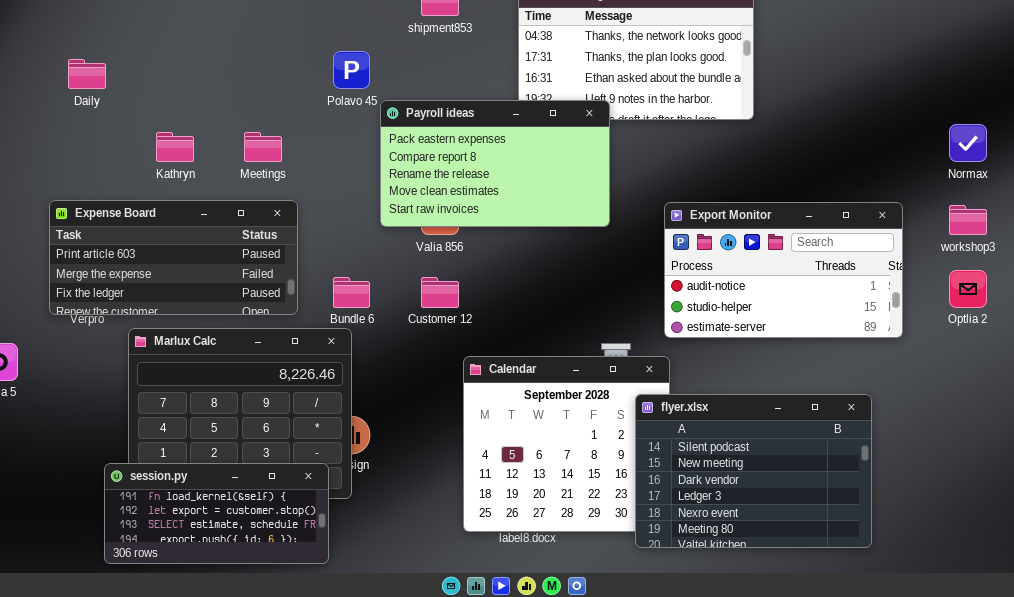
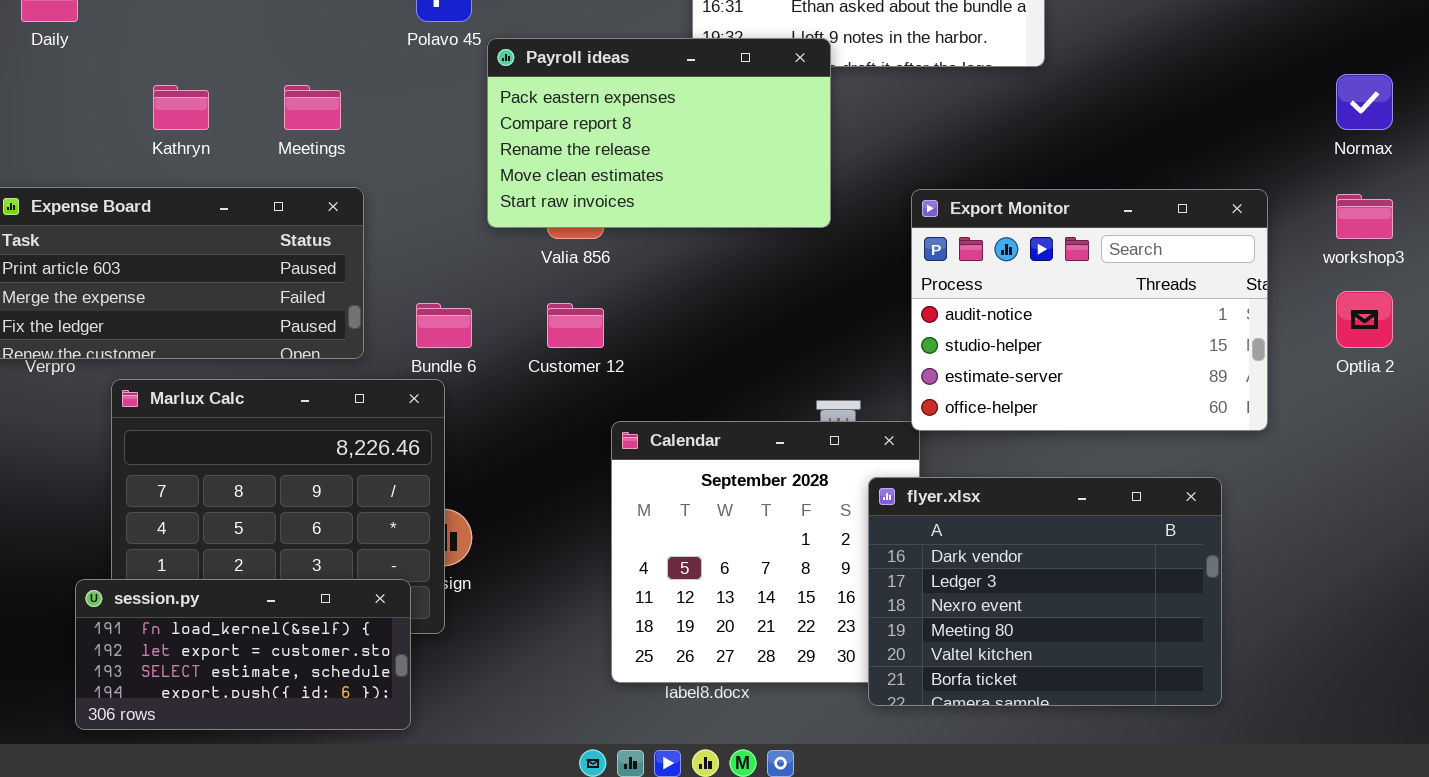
Export Monitor: [664,202,903,338] -> [911,189,1268,431], resized
flyer.xlsx: [635,394,872,548] -> [868,477,1222,706], scrolled down 2 rows

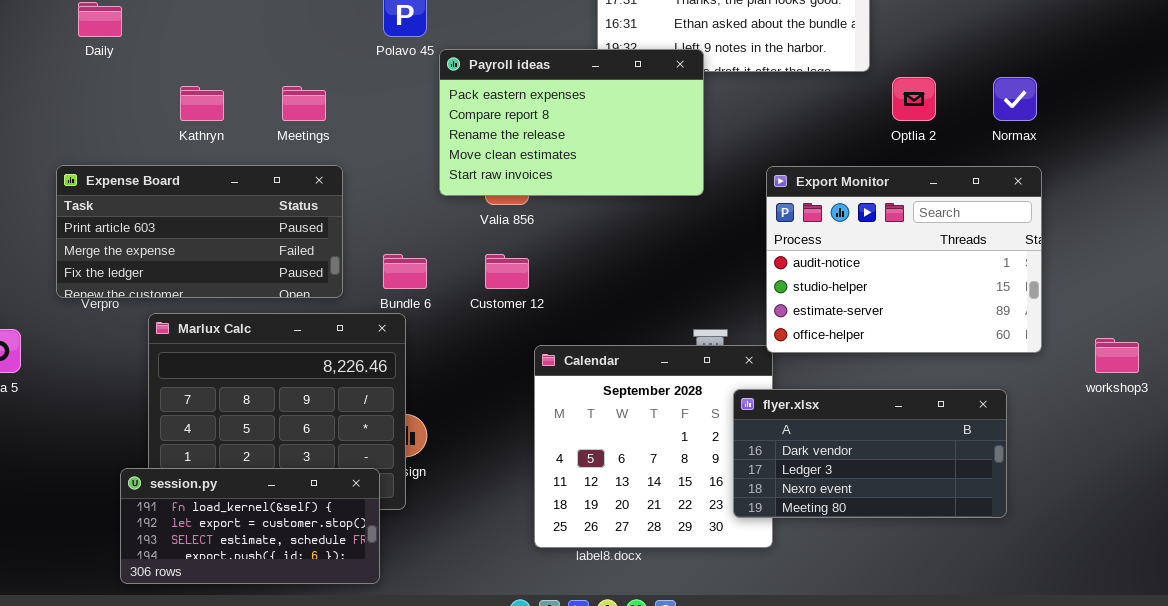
Normax: [1336,74,1393,130] -> [993,77,1037,121], moved
workshop3: [1336,194,1393,239] -> [1095,338,1139,373], moved
Optlia 2: [1336,291,1393,348] -> [892,77,936,121], moved
flyer.xlsx: [868,477,1222,706] -> [733,389,1007,518], resized

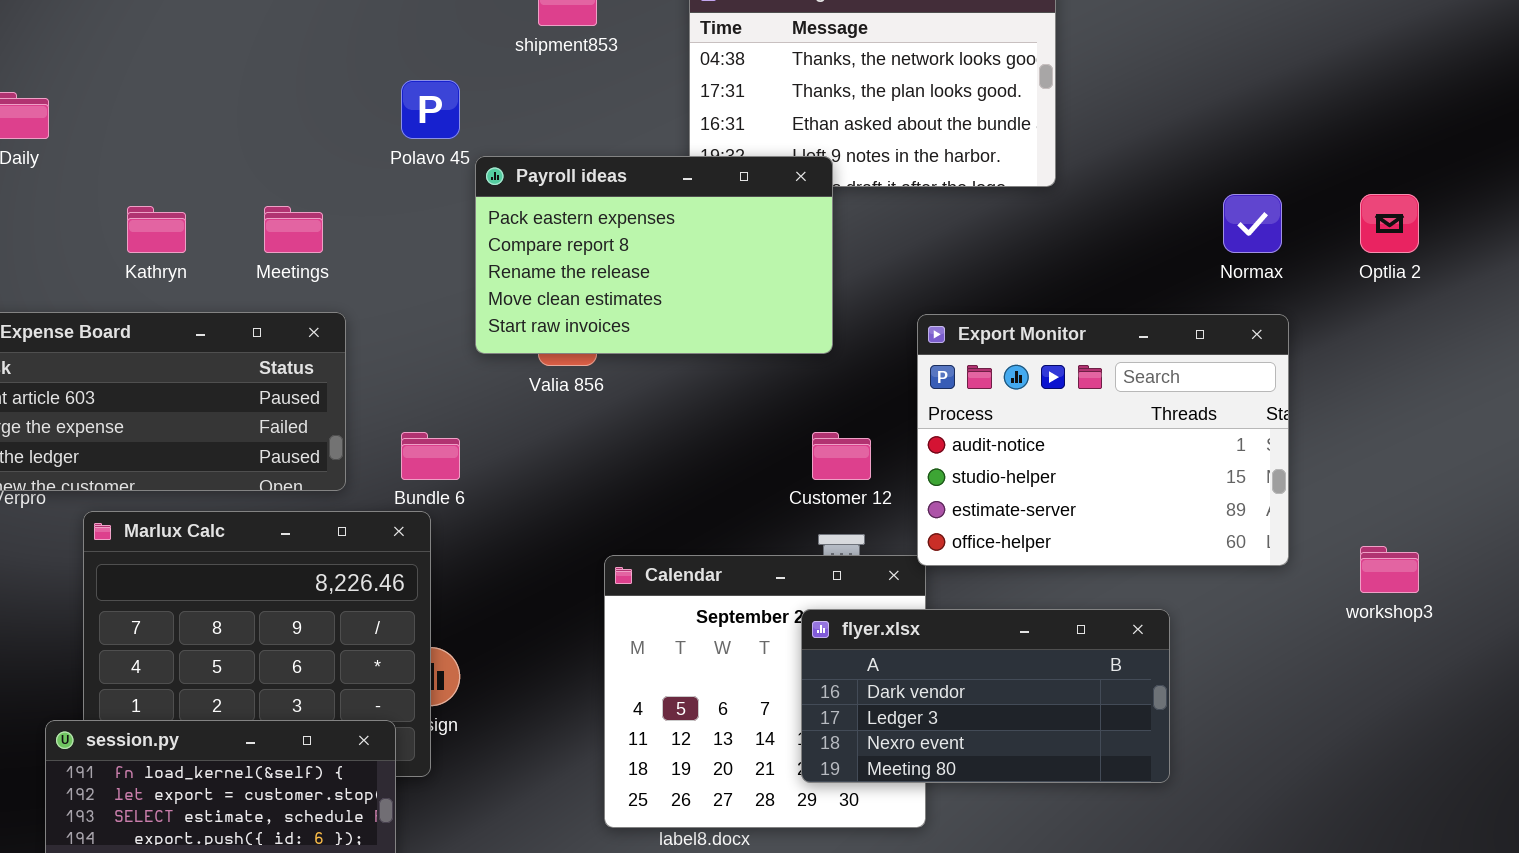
Optlia 2: [892,77,936,121] -> [1360,194,1419,253], moved
Customer 12: [485,254,529,289] -> [812,432,871,480], moved
flyer.xlsx: [733,389,1007,518] -> [801,609,1170,783], moved

